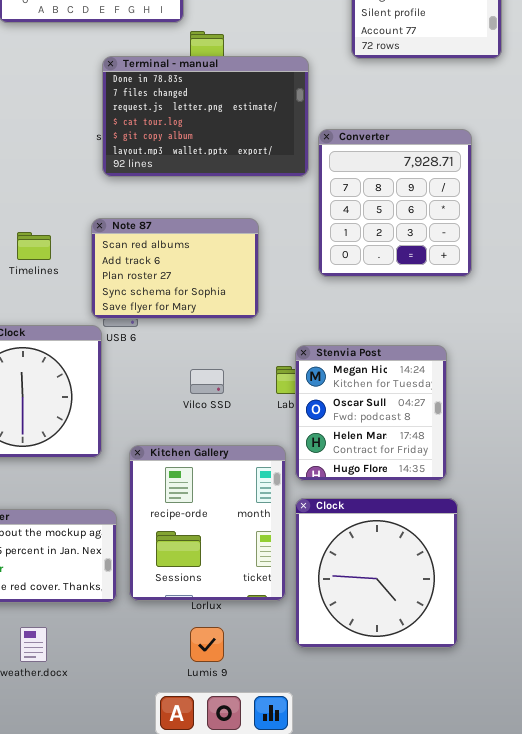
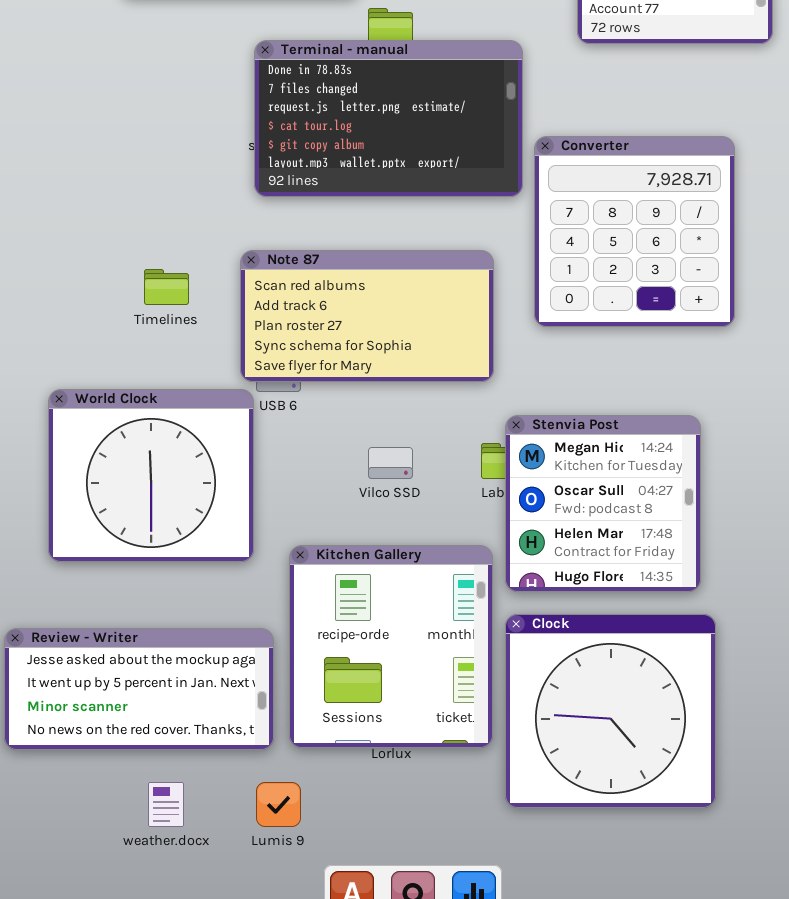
Note 87: [91,218,259,319] -> [240,250,494,382], resized
Lumis 9: [190,627,224,662] -> [256,782,301,827], moved

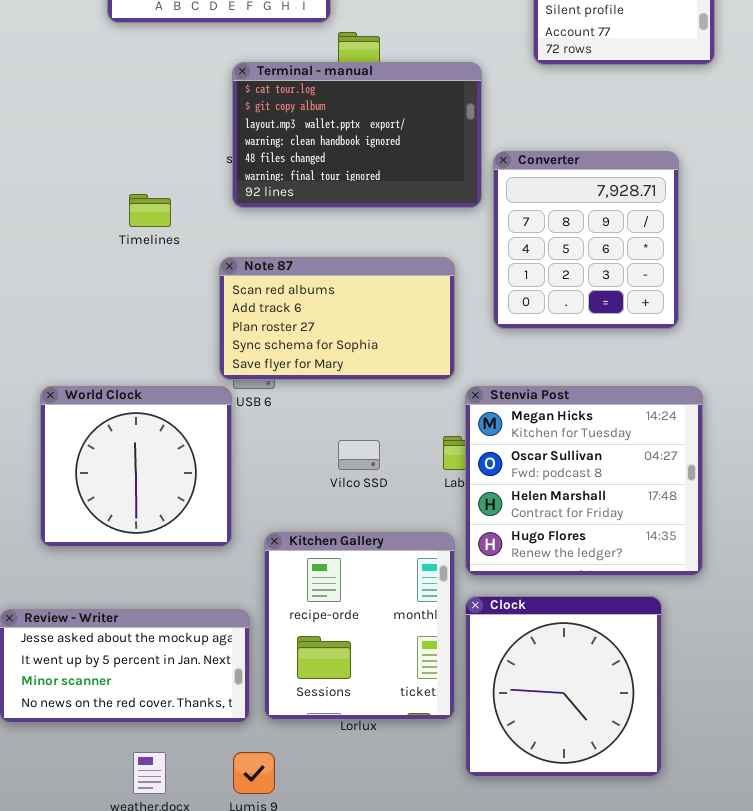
Terminal - manual: [254,40,523,197] -> [232,62,482,208], scrolled down 3 rows
Timelines: [144,269,189,305] -> [129,194,171,227], moved
Stenvia Post: [505,415,701,592] -> [465,386,703,576], resized

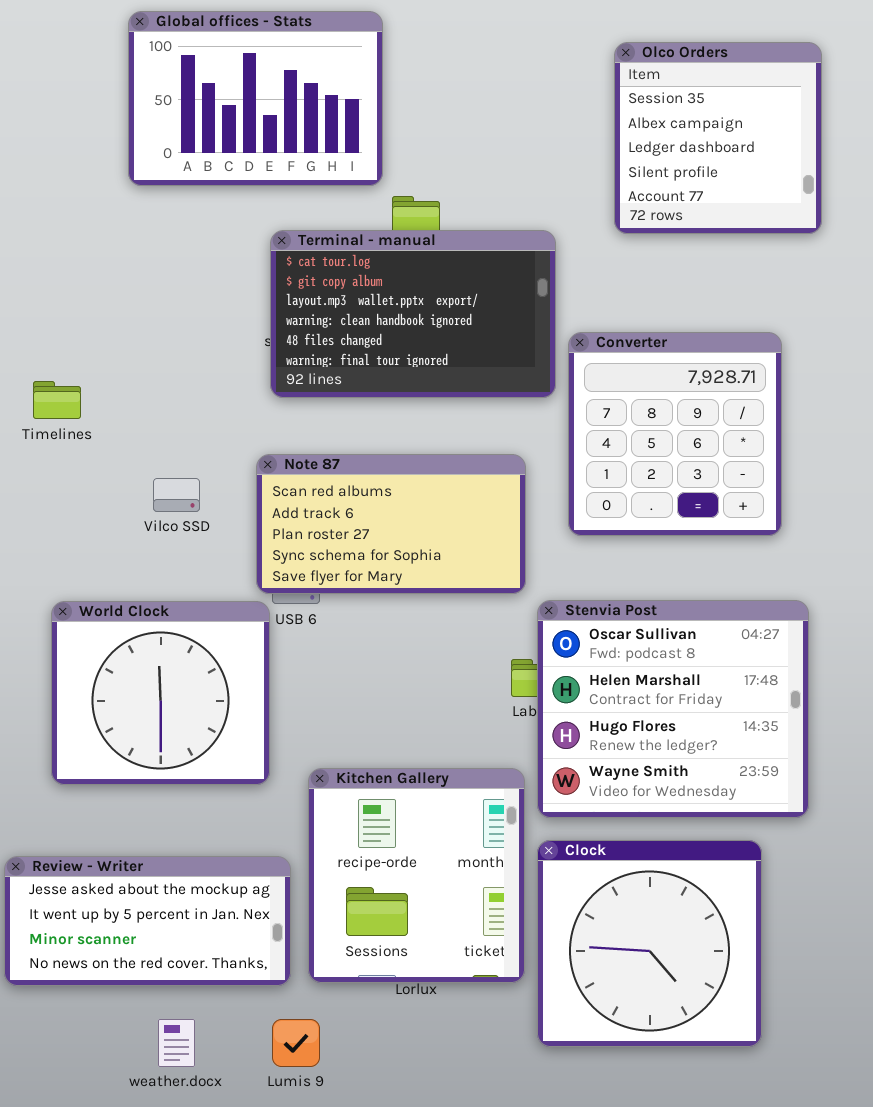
Timelines: [129,194,171,227] -> [33,381,81,419], moved
Stenvia Post: [465,386,703,576] -> [537,600,809,818], scrolled down 1 row
Vilco SSD: [338,440,380,470] -> [153,478,200,512], moved

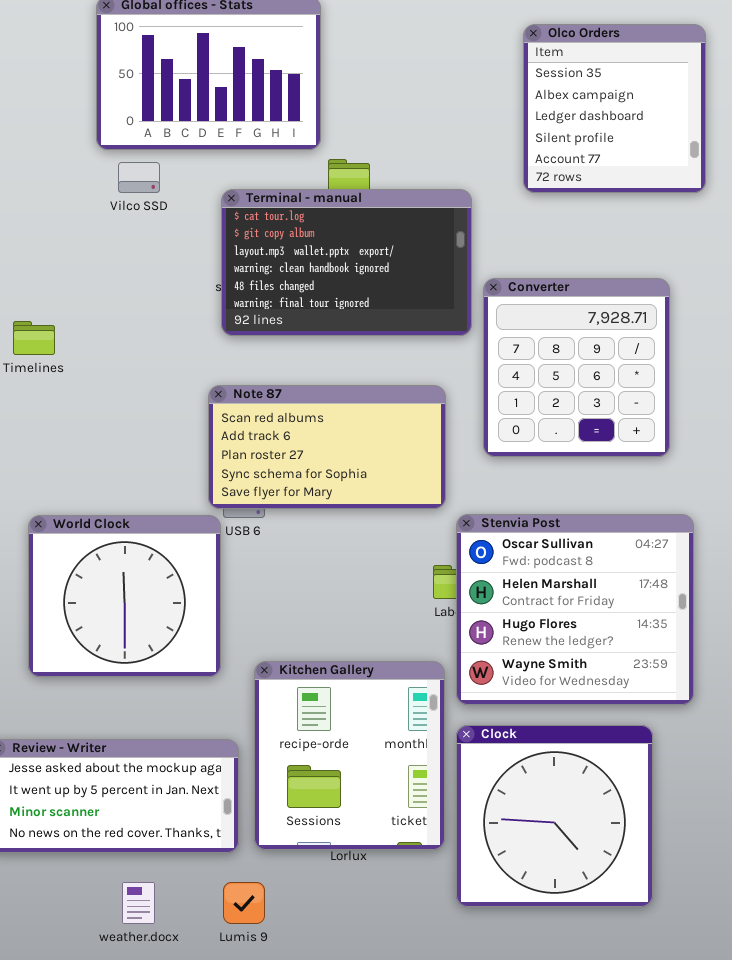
Vilco SSD: [153,478,200,512] -> [118,162,160,193], moved

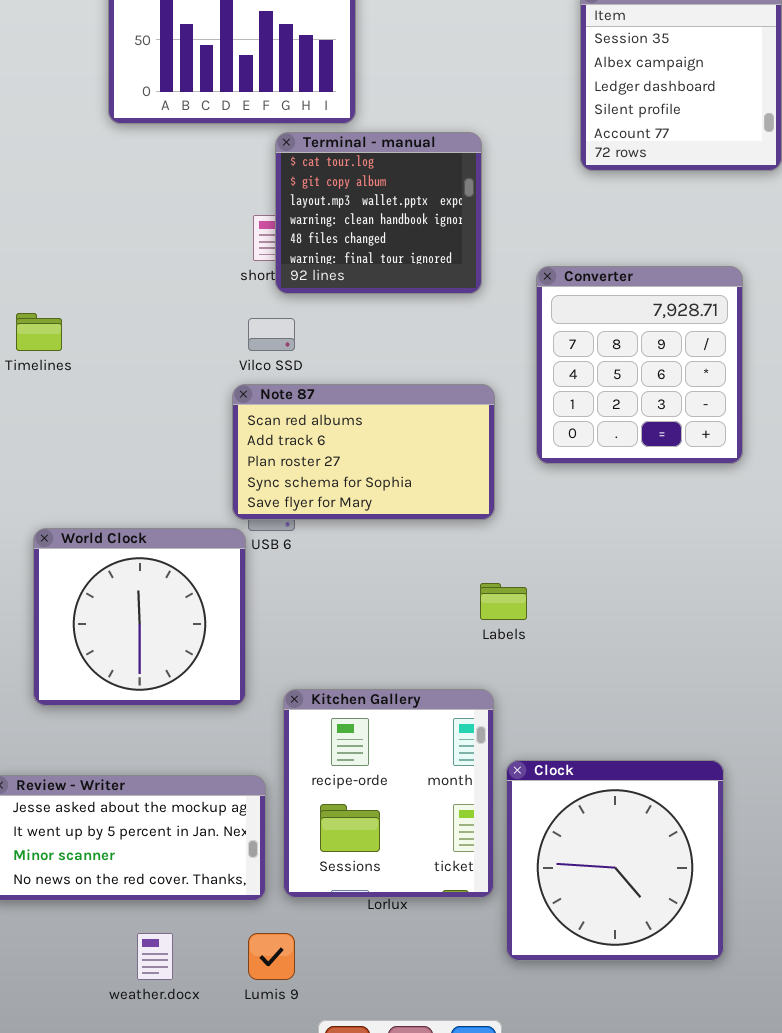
Vilco SSD: [118,162,160,193] -> [248,318,295,351], moved
Terminal - manual: [221,189,472,336] -> [275,132,482,294], moved, resized
Stenvia Post: [456,514,694,705] -> none, closed

